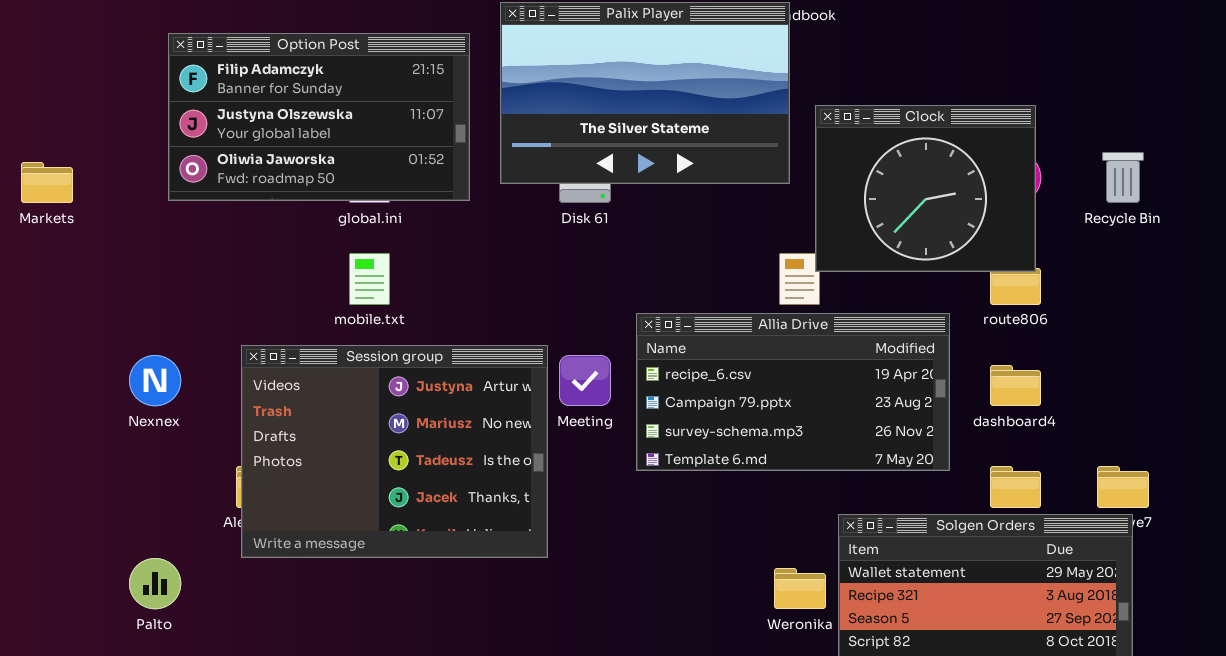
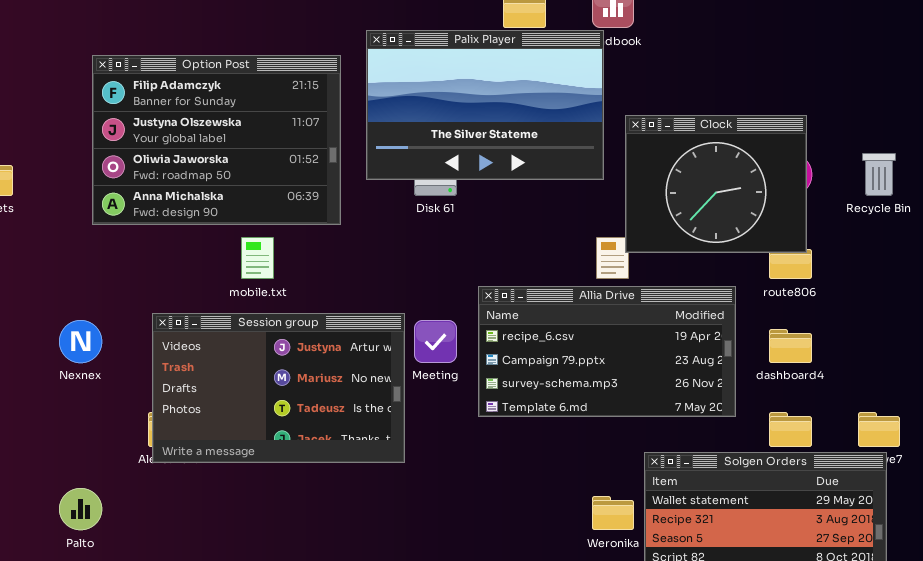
Option Post: [168,33,470,201] -> [92,55,341,225], resized
Session group: [241,345,548,558] -> [152,313,405,463], resized

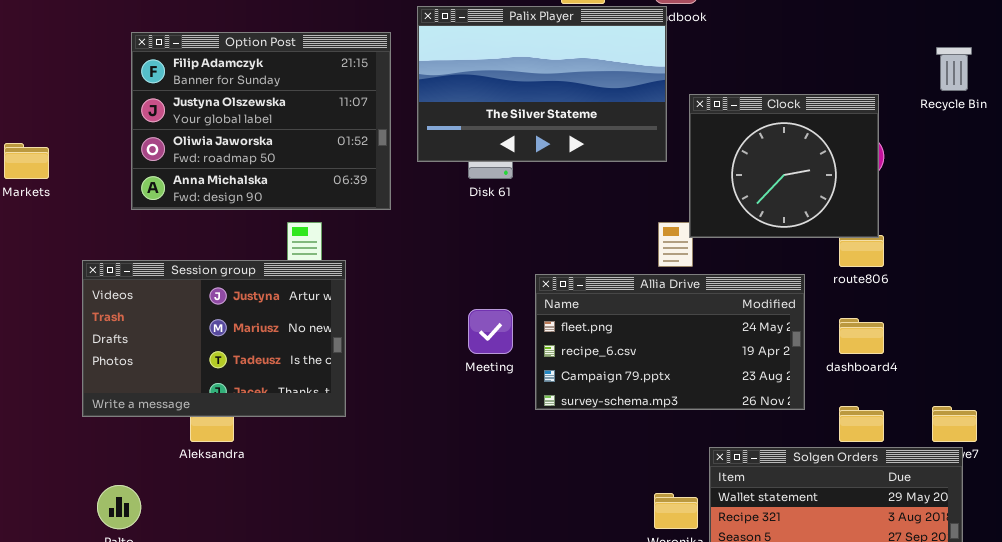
Recycle Bin: [862,153,896,196] -> [936,47,972,91], moved
Allia Drive: [478,286,736,417] -> [535,274,805,410], scrolled up 1 row
Session group: [152,313,405,463] -> [82,260,346,417], moved

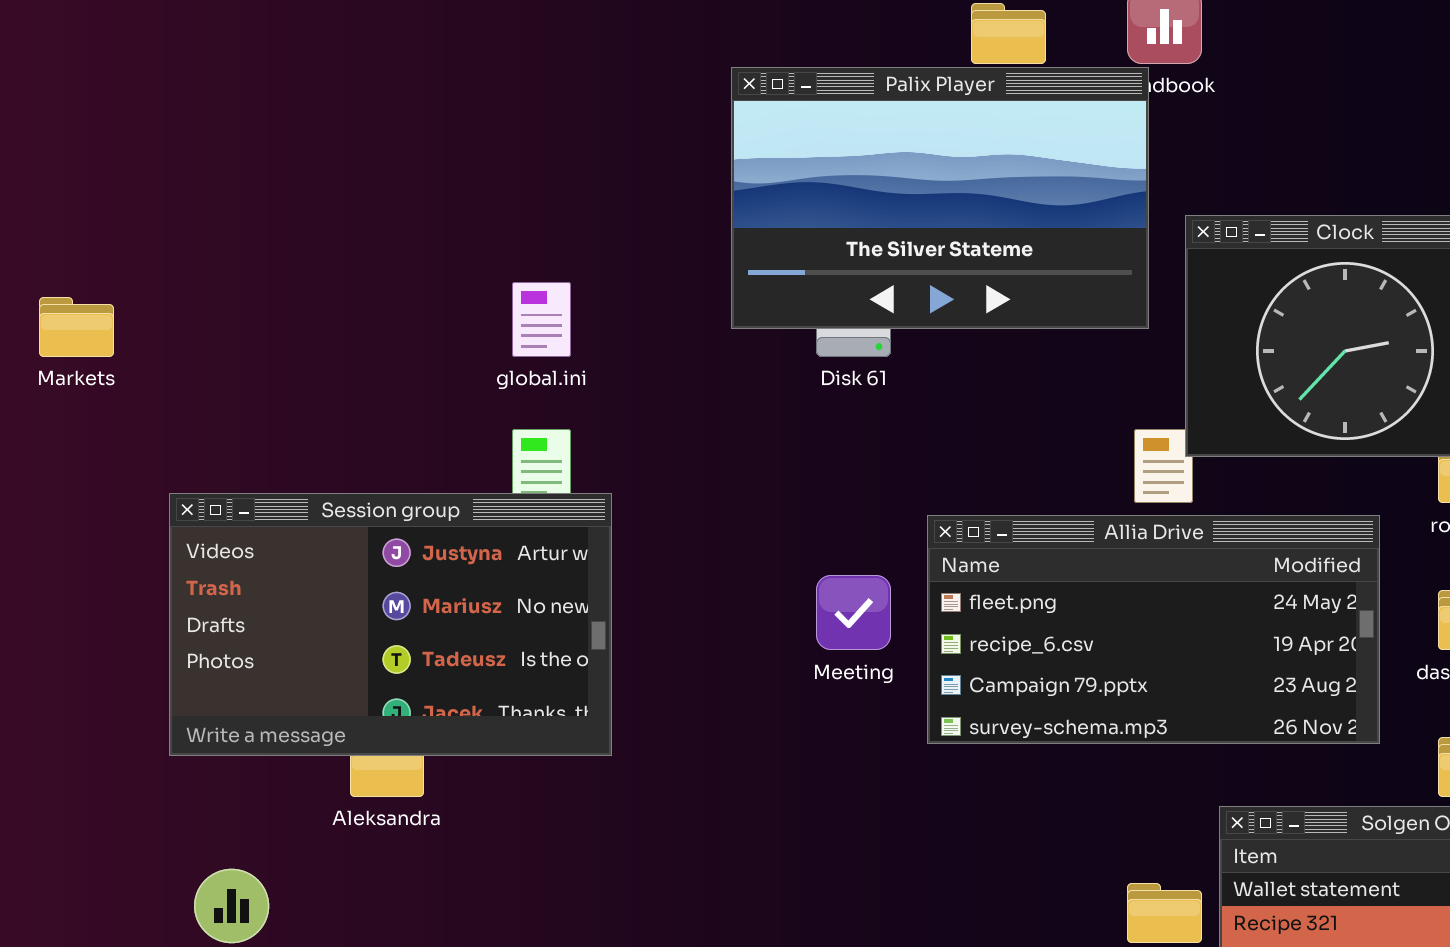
Option Post: [131,32,391,210] -> none, closed

